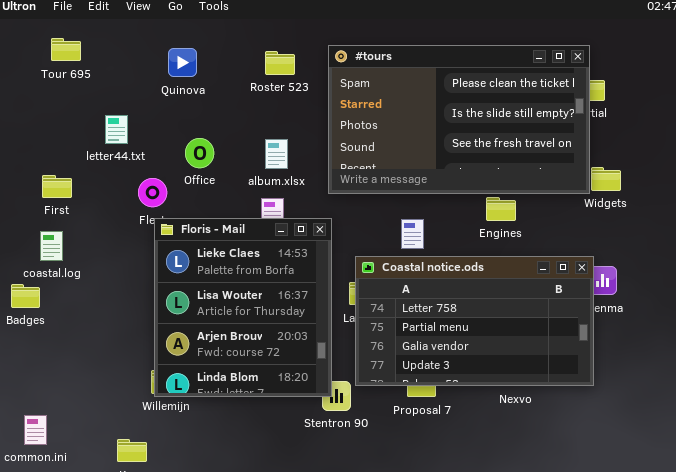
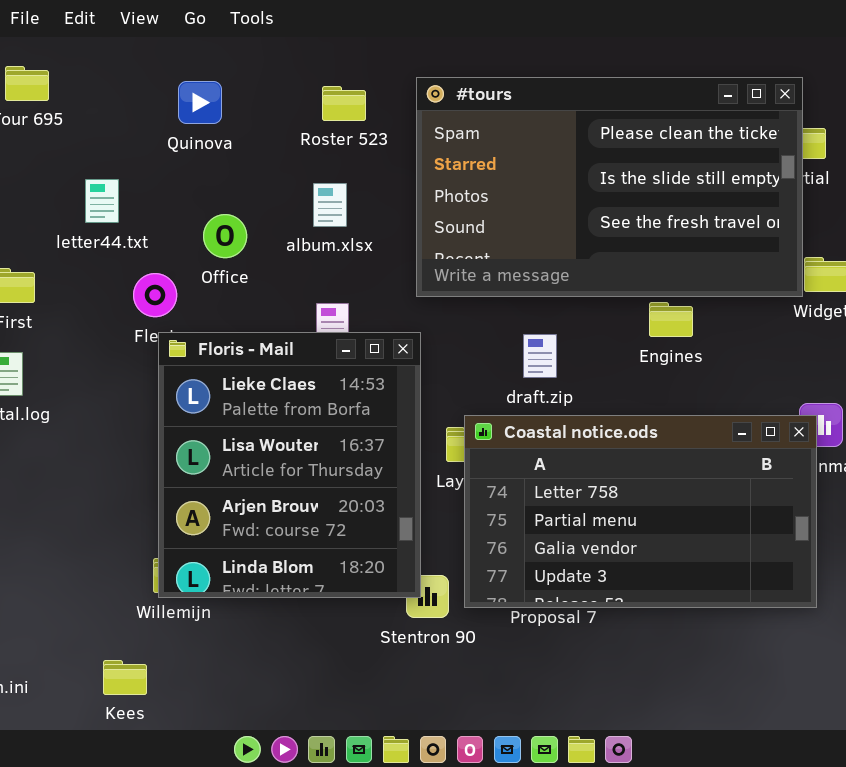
album.xlsx: [265,139,288,169] -> [313,183,347,227], moved
Coastal notice.ods: [355,256,594,386] -> [464,415,817,608], moved

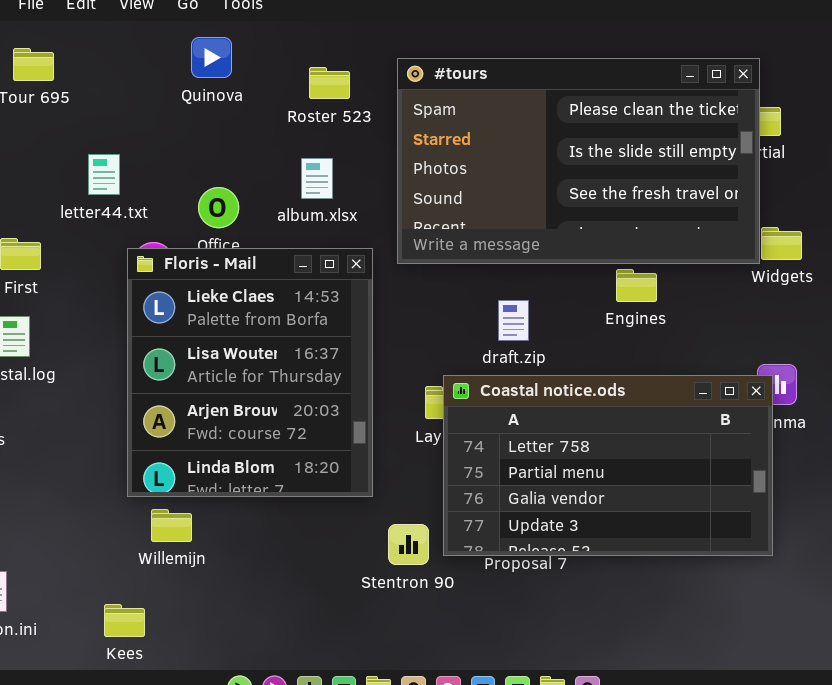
Quinova: [178,81,222,124] -> [191,37,232,78], moved
Floris - Mail: [158,332,421,598] -> [127,248,373,497], moved

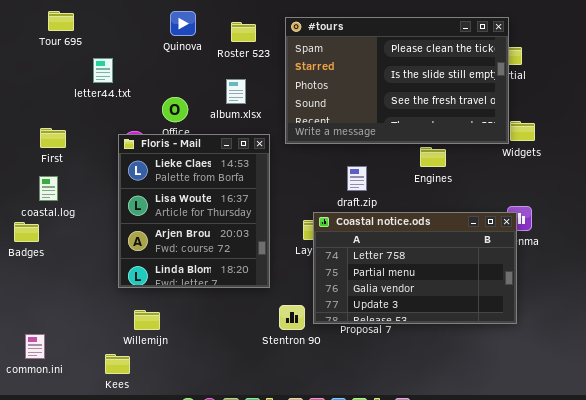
Quinova: [191,37,232,78] -> [170,11,196,36], moved
letter44.txt: [88,154,120,195] -> [93,58,113,83], moved
Willemijn: [151,509,192,542] -> [134,310,160,330], moved

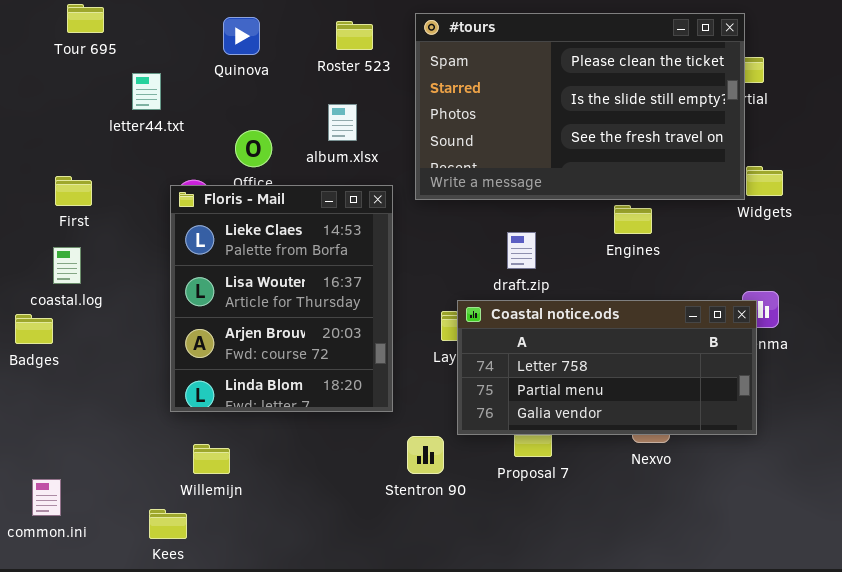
Quinova: [170,11,196,36] -> [223,17,260,55], moved
Coastal notice.ods: [313,212,517,324] -> [457,300,757,435], resized

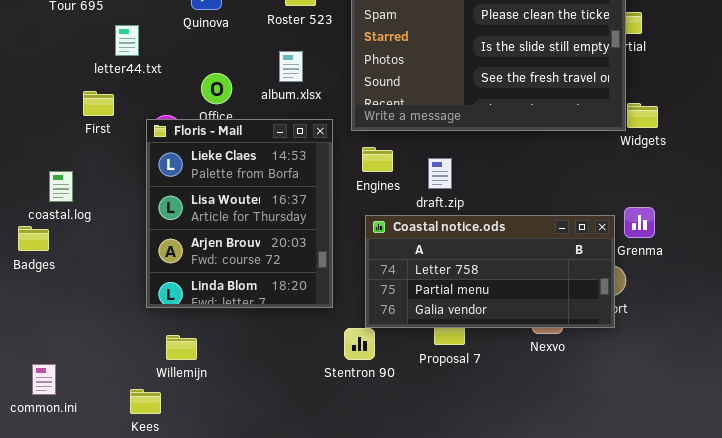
First: [55,176,92,206] -> [83,91,114,116], moved
Engines: [614,205,652,234] -> [362,147,393,172], moved
Coastal notice.ods: [457,300,757,435] -> [365,215,615,328], moved

